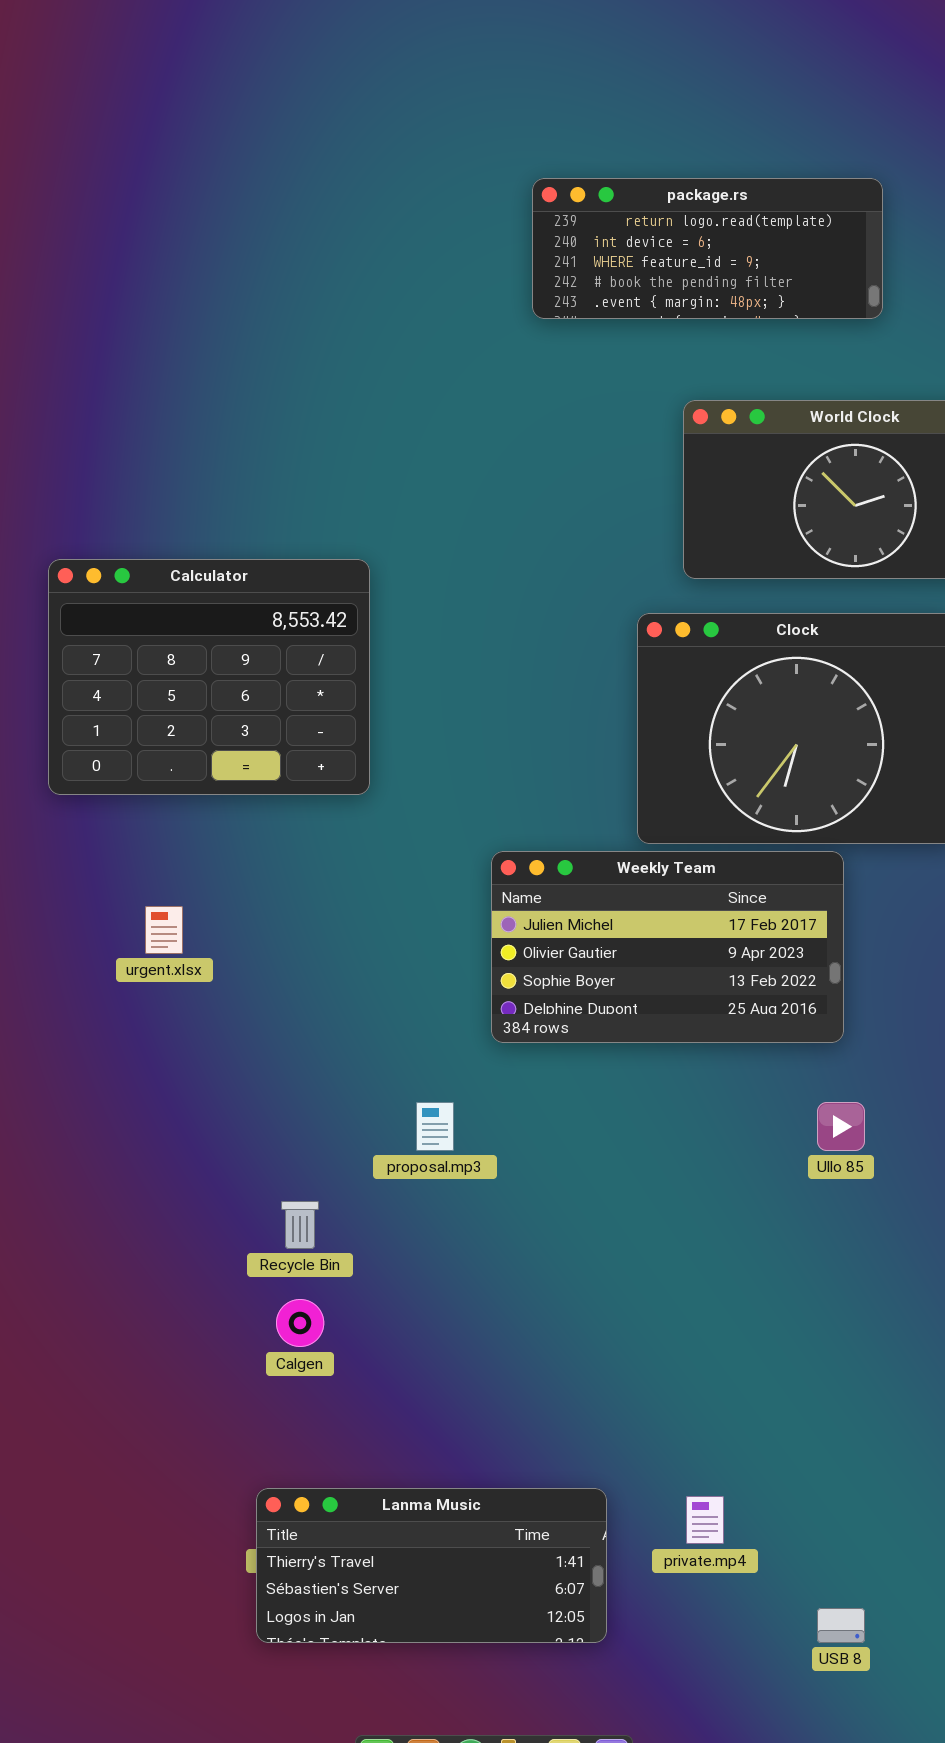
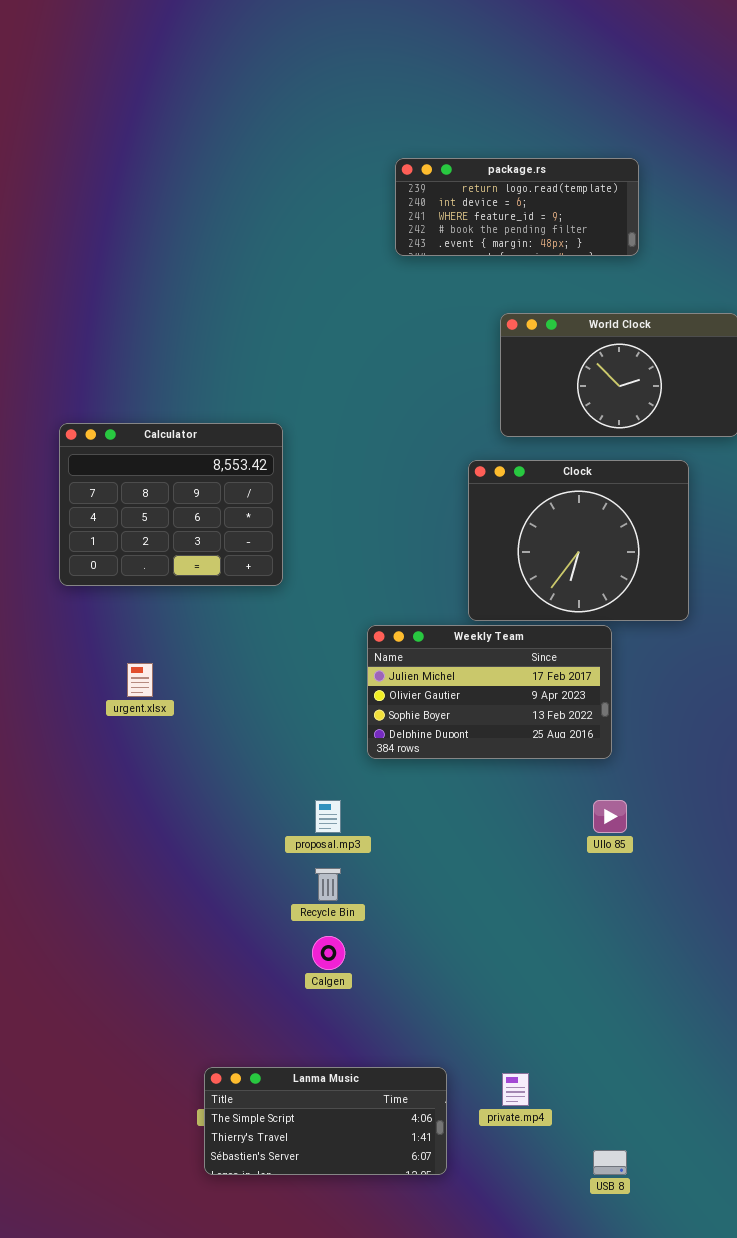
Recycle Bin: [281,1201,319,1249] -> [315,868,341,901], moved
Calgen: [276,1299,324,1347] -> [312,936,345,970], moved
Lanma Music: [256,1488,607,1643] -> [204,1067,447,1175], scrolled up 1 row

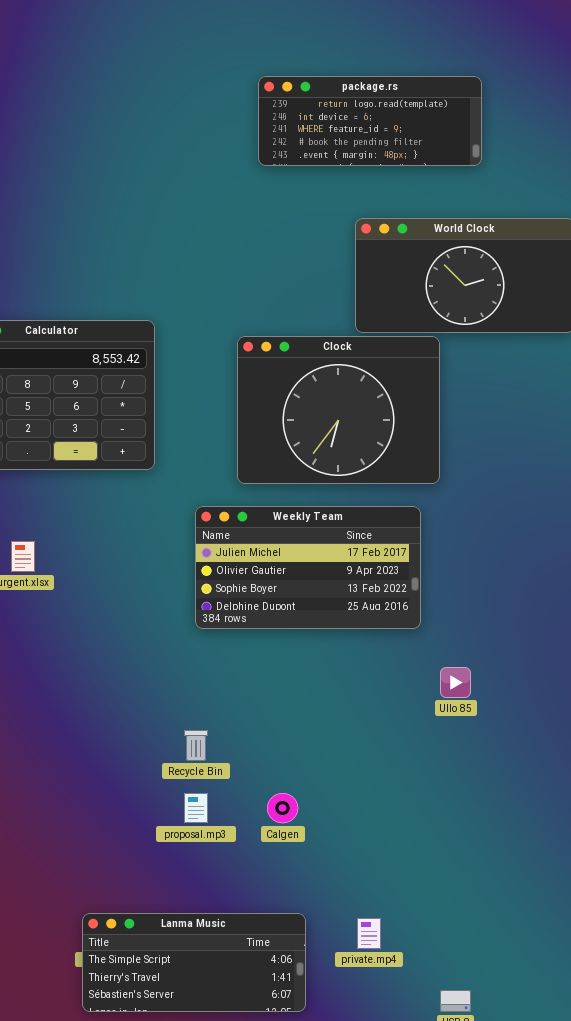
Clock: [468,460,689,621] -> [237,336,440,484], moved
Weekly Team: [367,625,612,759] -> [195,506,421,629], moved
proposal.mp3: [315,800,341,833] -> [184,793,208,823], moved
Calgen: [312,936,345,970] -> [267,793,298,823], moved

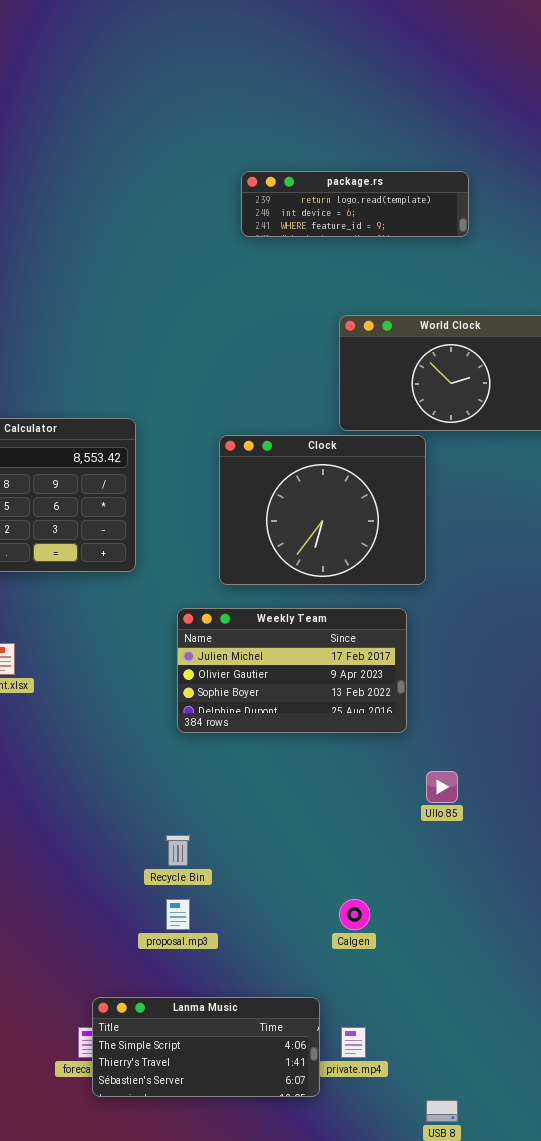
package.rs: [258,76,482,166] -> [241,171,469,237], resized
Calgen: [267,793,298,823] -> [339,899,370,930], moved
Lanma Music: [82,913,306,1012] -> [92,997,320,1097], moved

